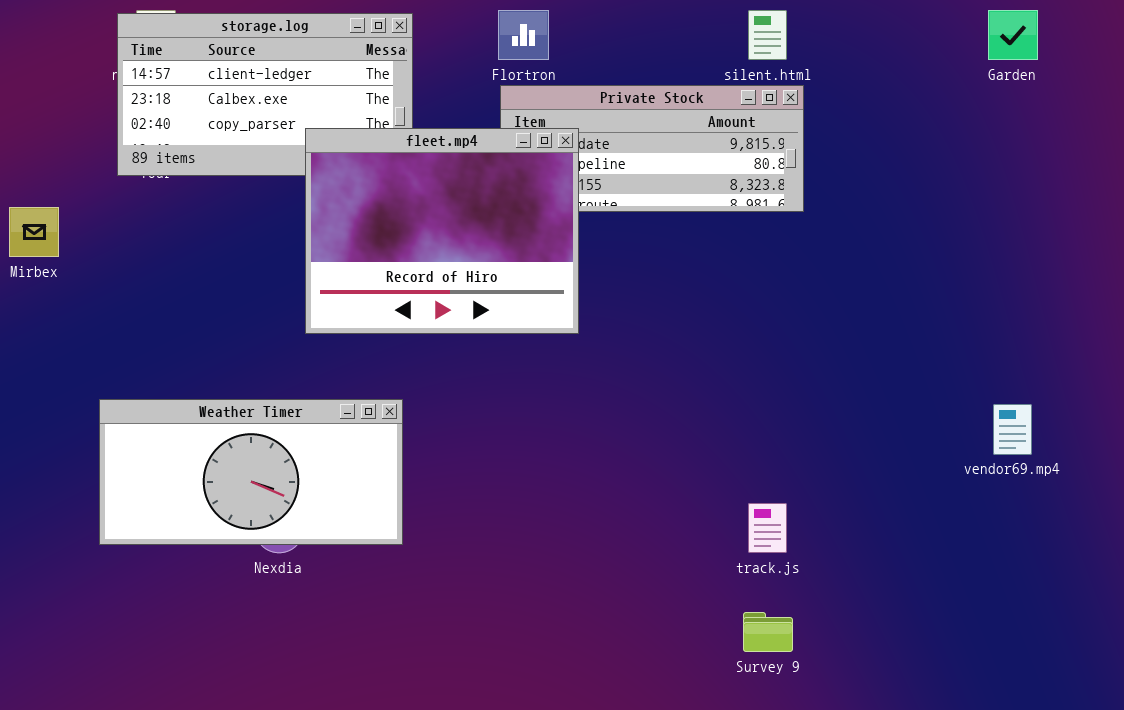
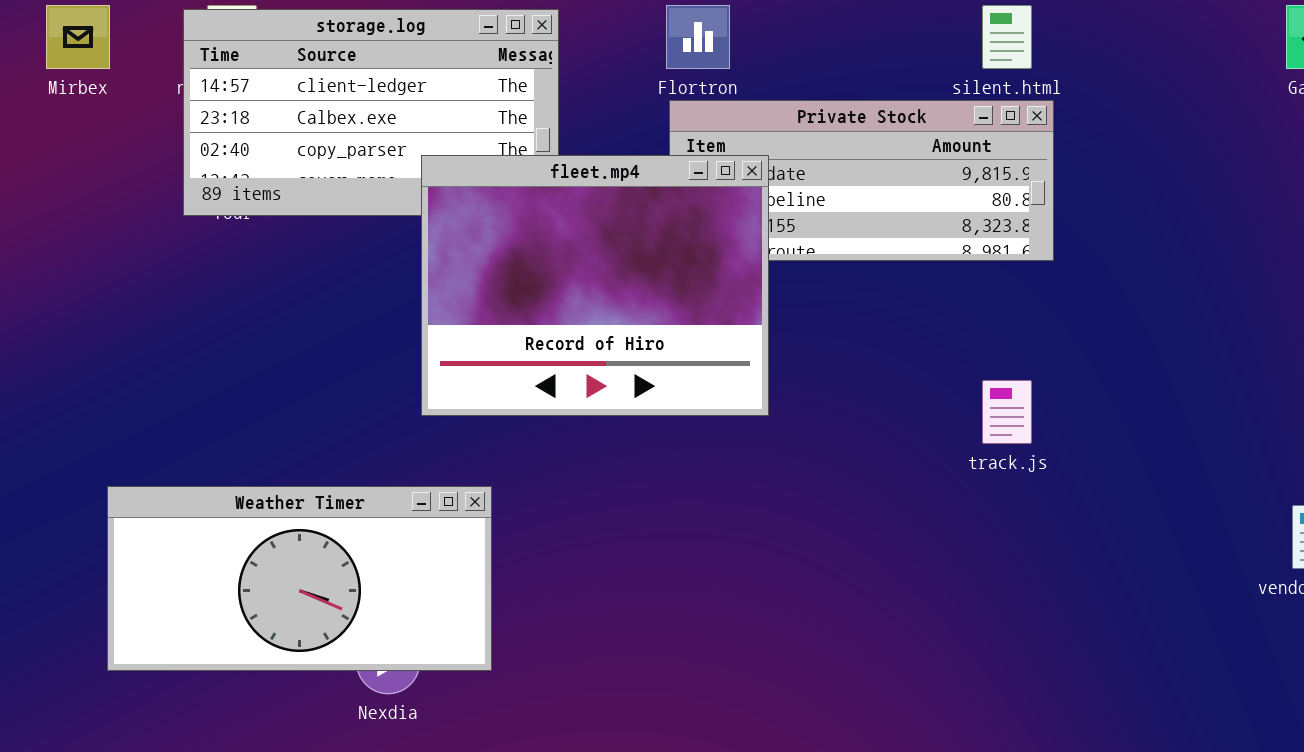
Mirbex: [9,207,59,257] -> [46,5,110,69], moved
Weather Timer: [99,399,403,545] -> [107,486,492,671], moved
track.js: [748,503,787,553] -> [982,380,1032,444], moved

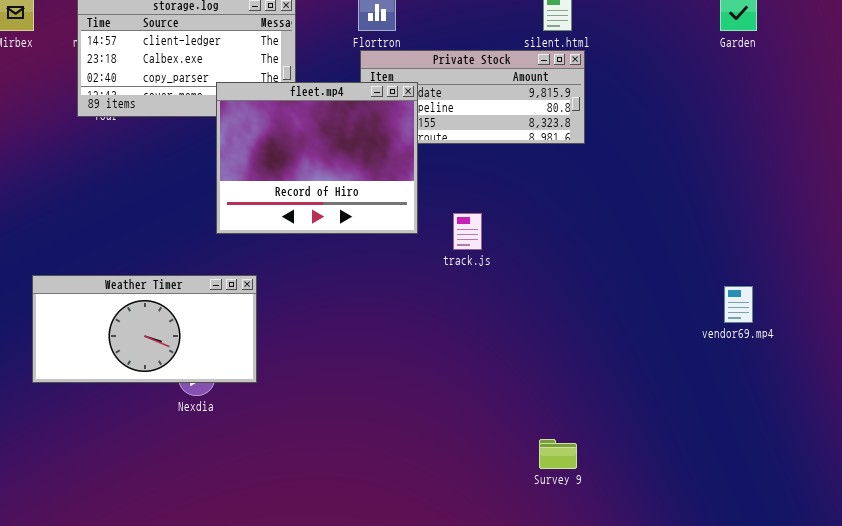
track.js: [982,380,1032,444] -> [453,213,482,250], moved

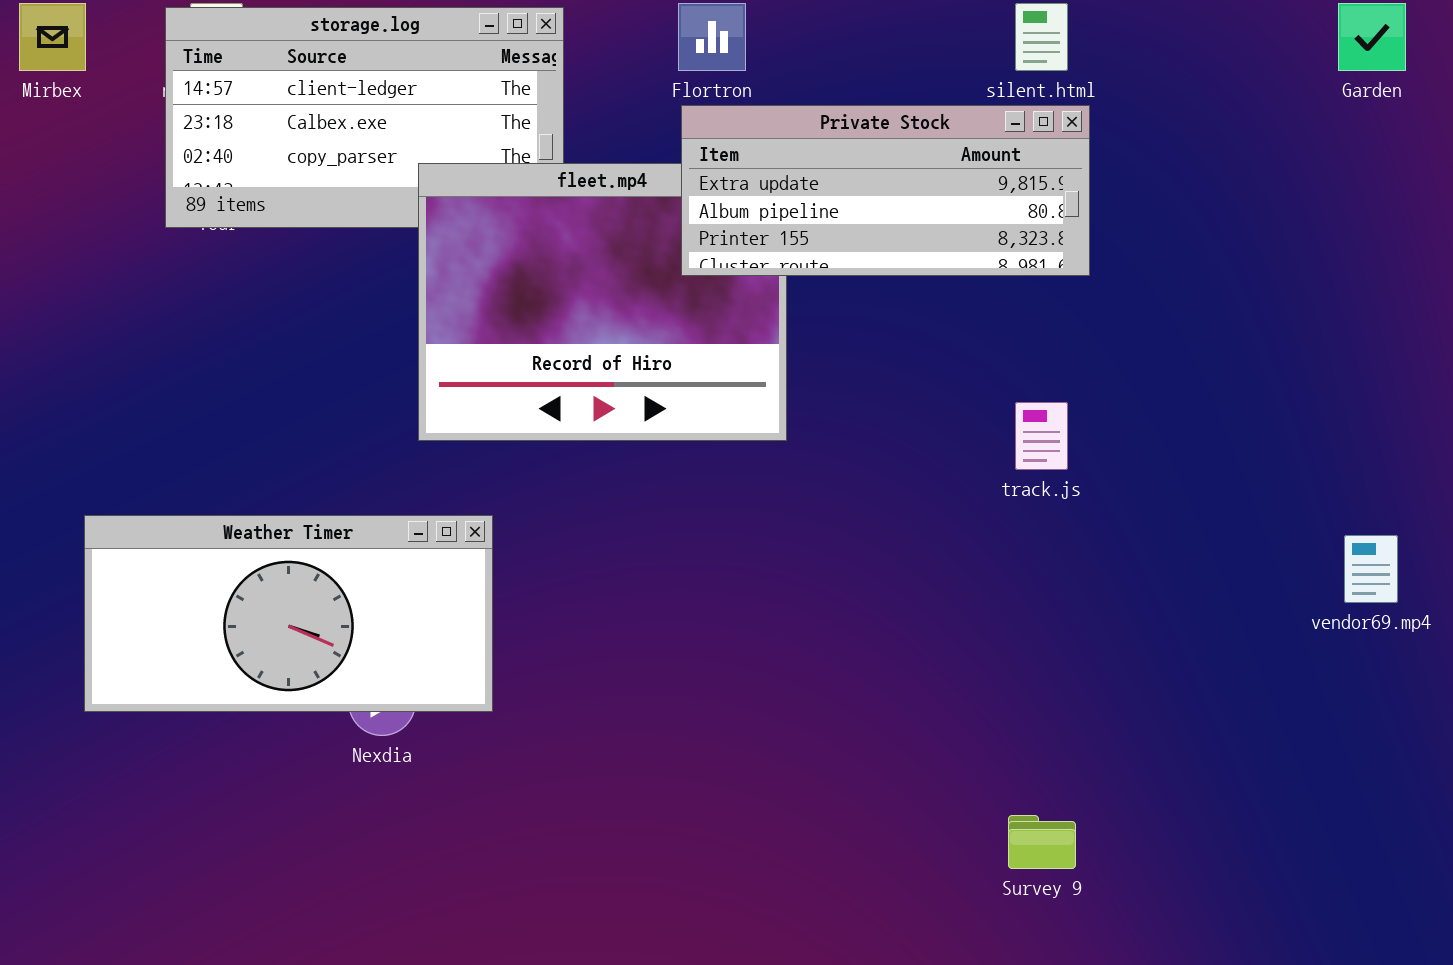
Private Stock: [360,50,585,144] -> [681,105,1090,276], raised
track.js: [453,213,482,250] -> [1015,402,1068,470], moved

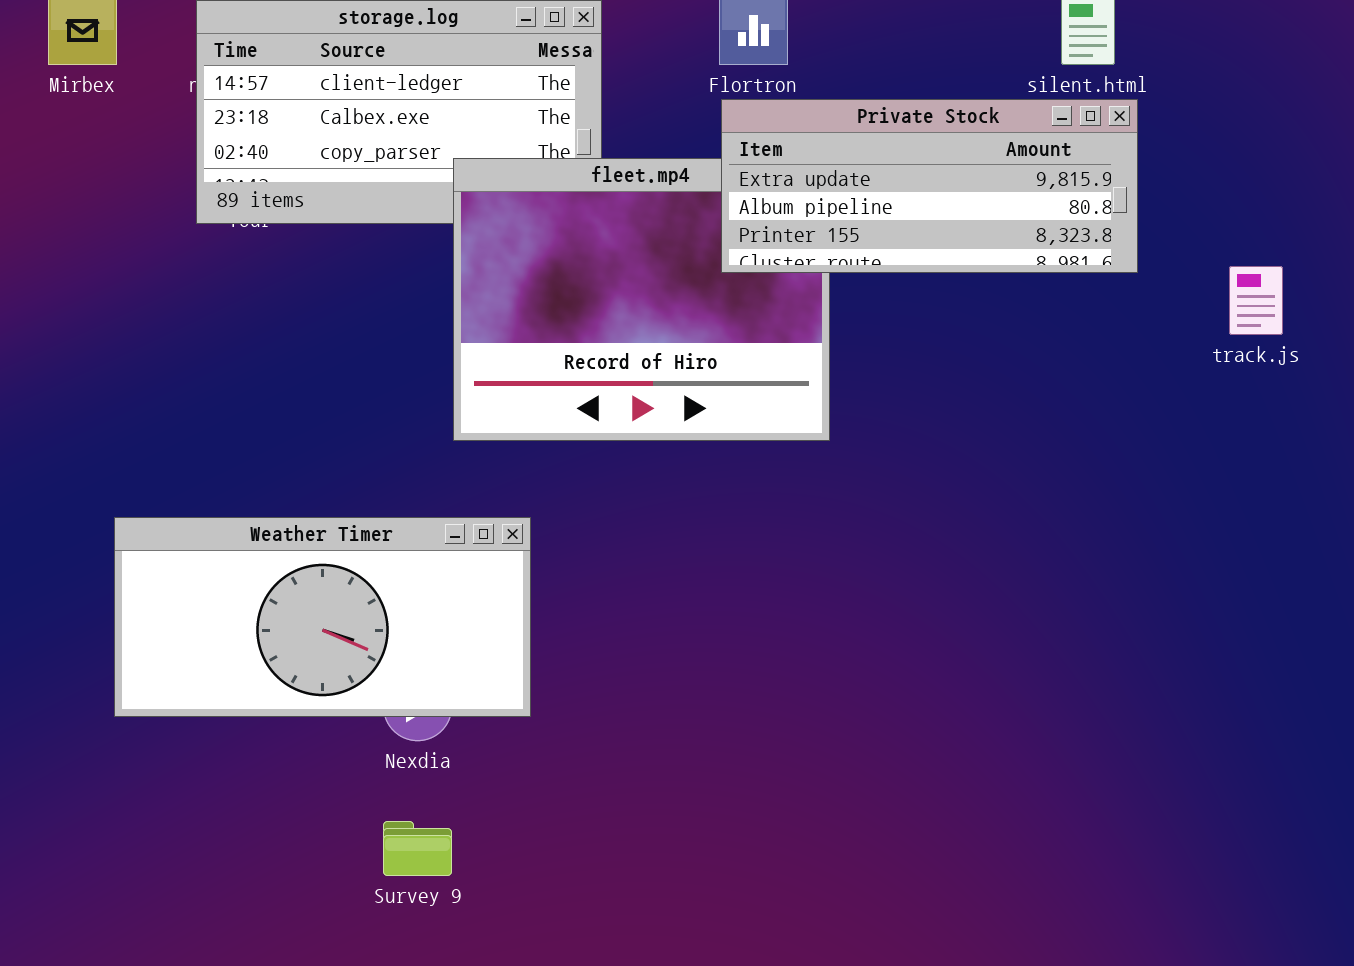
track.js: [1015,402,1068,470] -> [1229,266,1283,335], moved
Survey 9: [1008,815,1076,869] -> [383,821,452,876], moved

